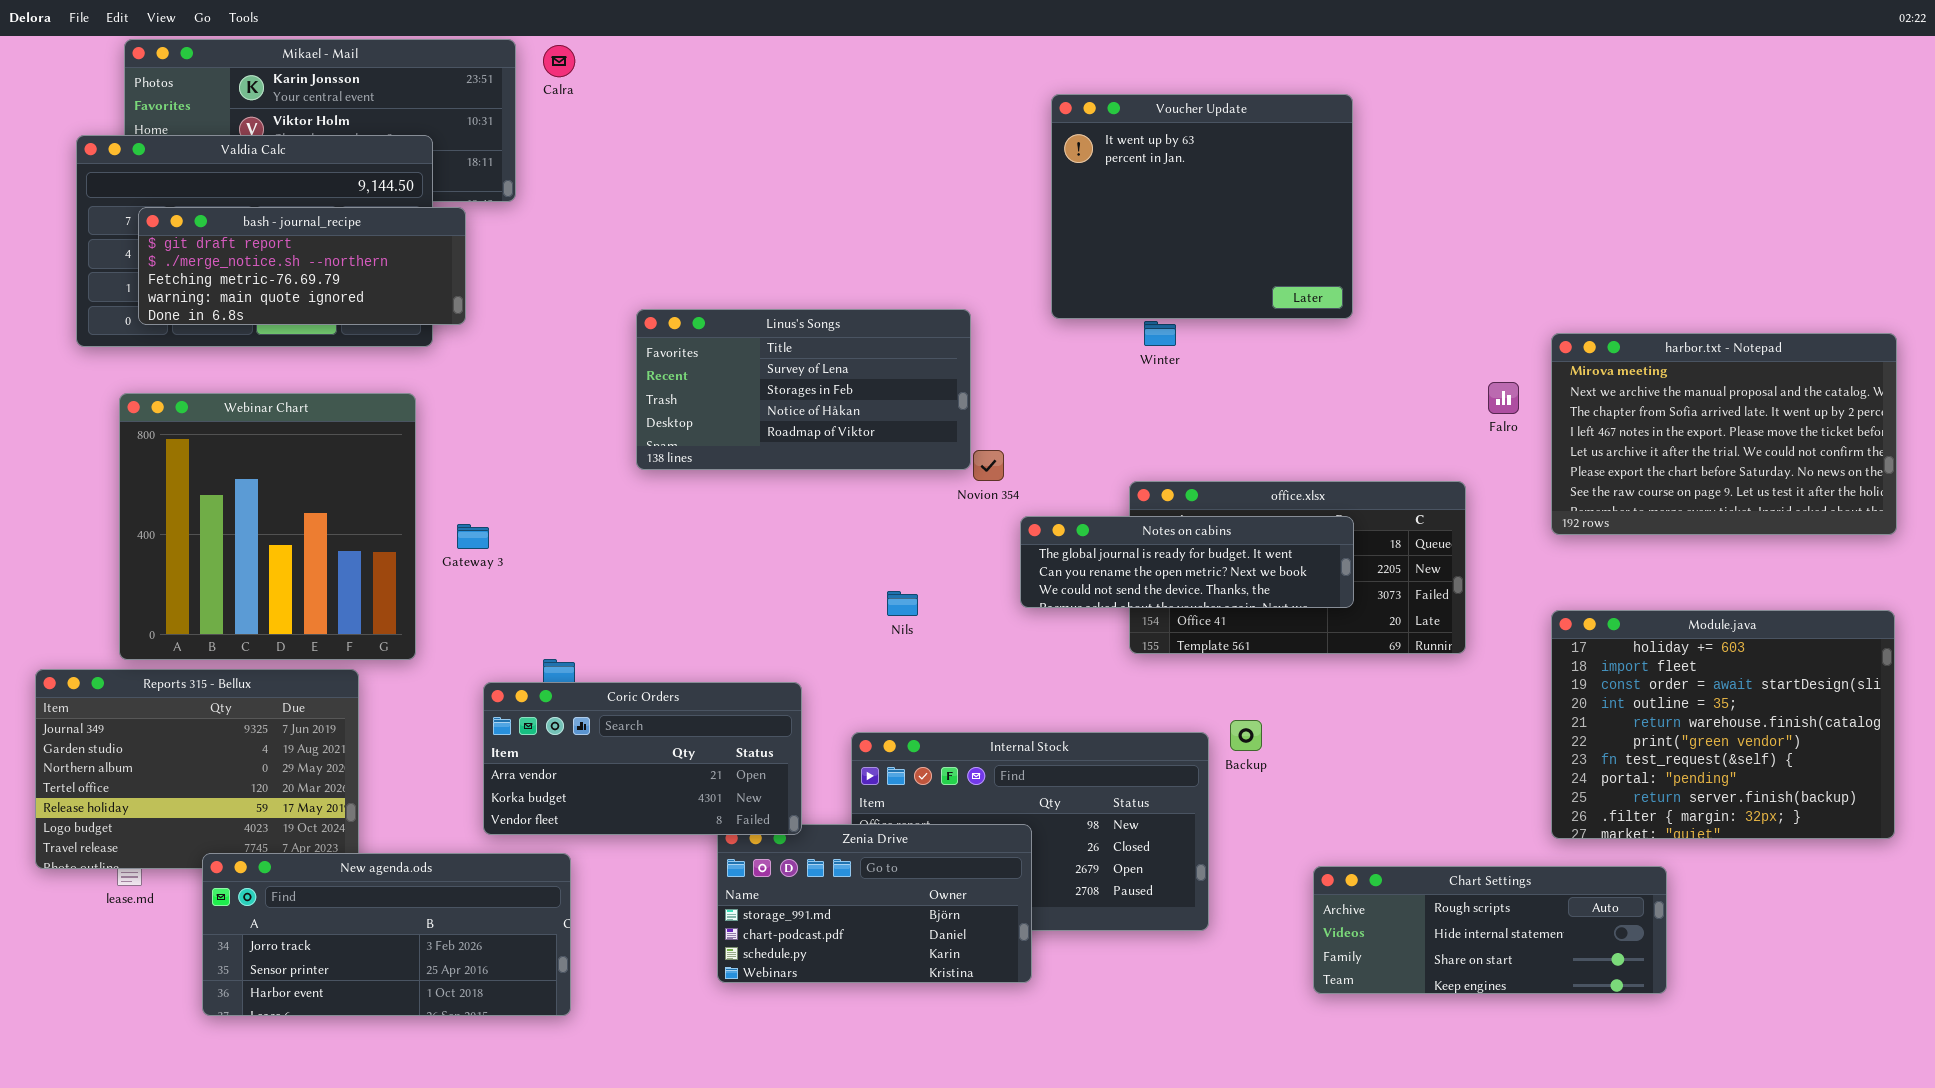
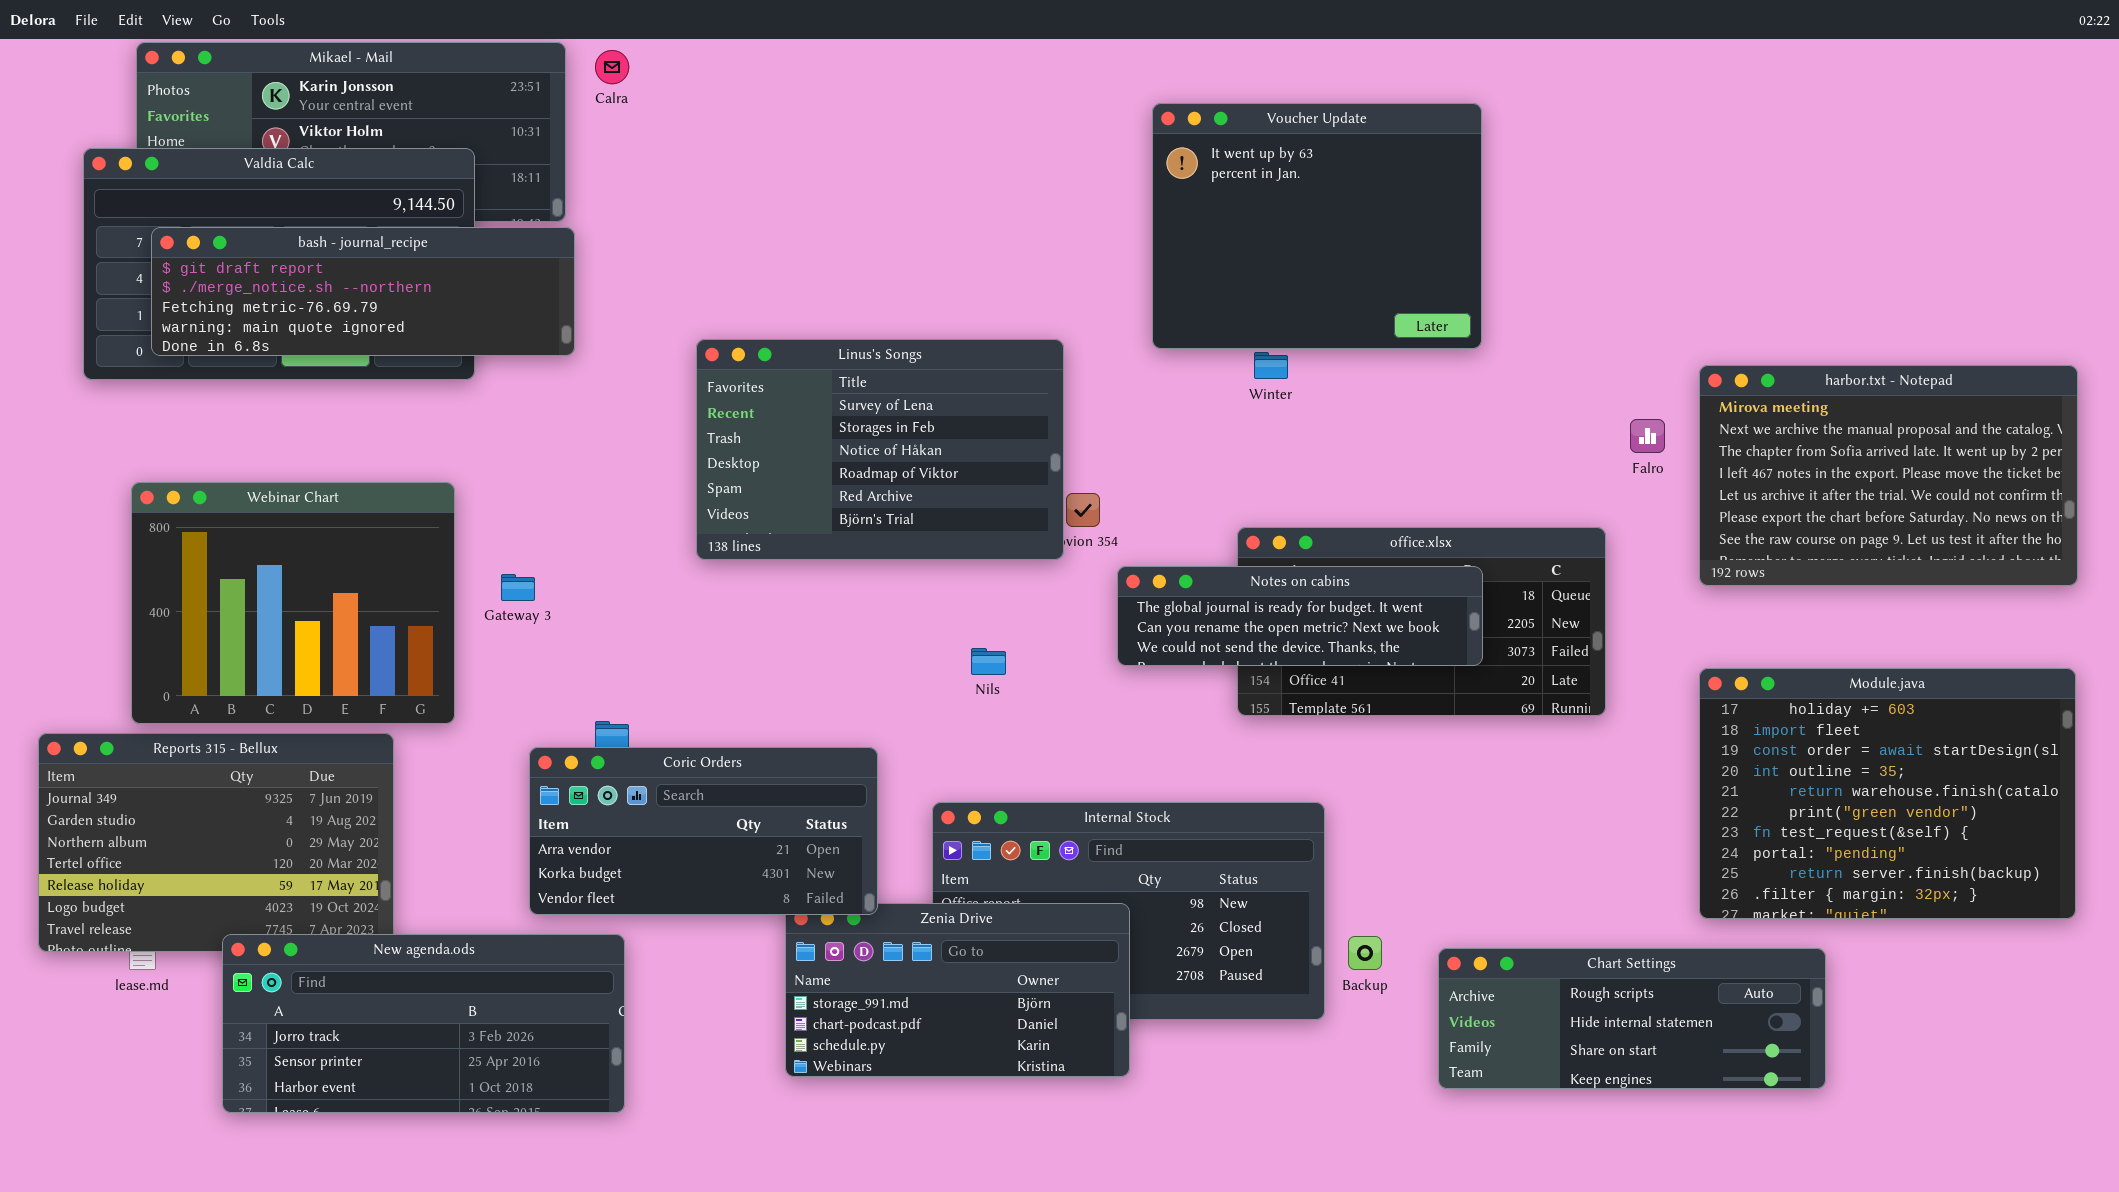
bash - journal_recipe: [138,207,466,325] -> [151,227,575,356], resized
Linus's Songs: [636,309,971,470] -> [696,339,1064,560], resized
Webinar Chart: [119,393,416,660] -> [131,482,455,724], resized
Backup: [1230,720,1262,751] -> [1348,936,1382,970], moved

